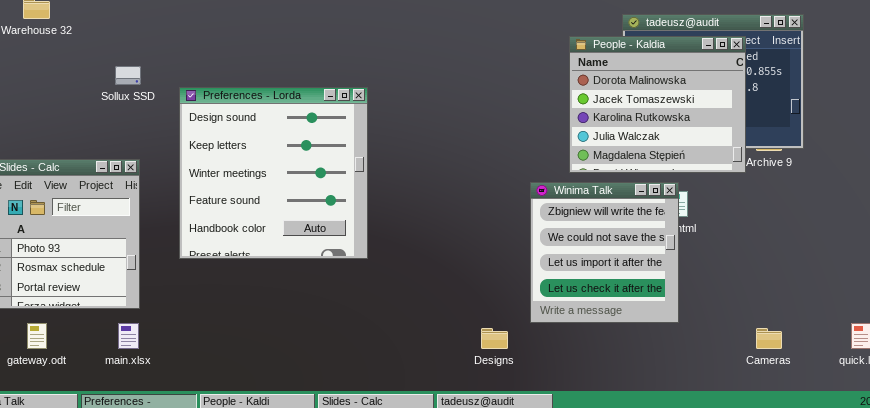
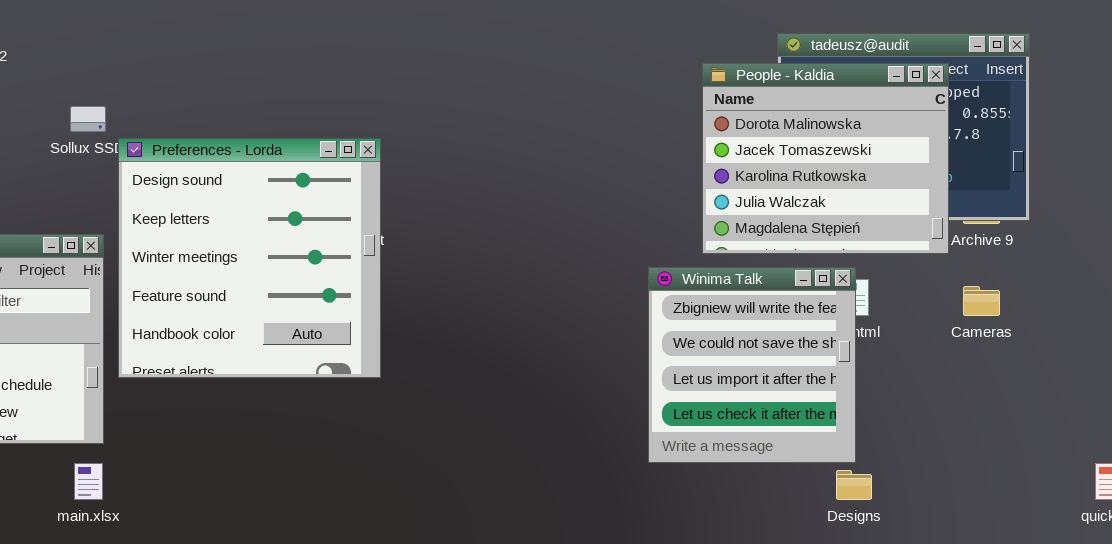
Preferences - Lorda: [179,87,368,259] -> [118,138,381,378], moved
Designs: [481,328,508,349] -> [836,470,872,500], moved
Cameras: [756,328,782,349] -> [963,286,1000,316], moved

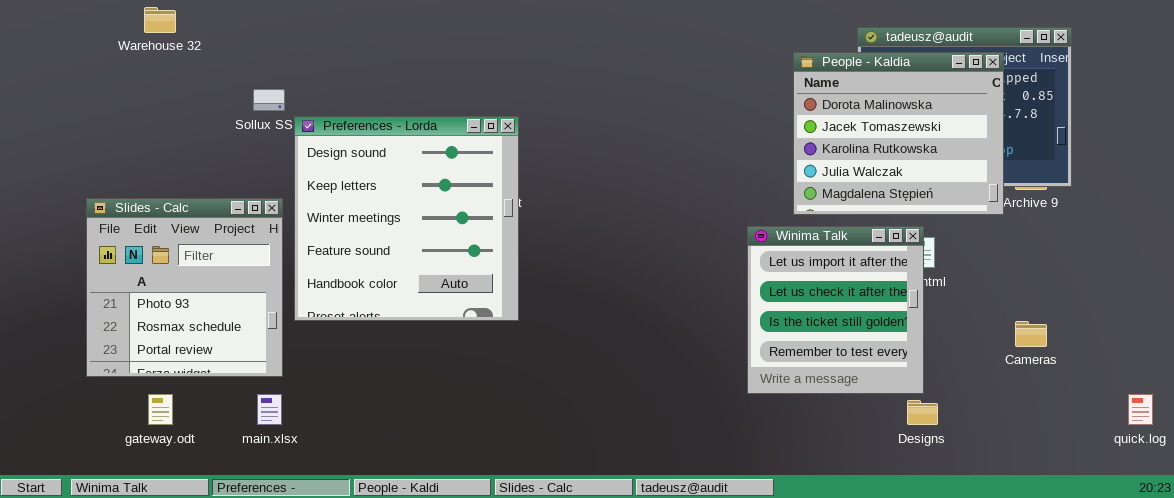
Winima Talk: [648,267,856,463] -> [747,226,924,394], scrolled down 2 rows
Cameras: [963,286,1000,316] -> [1015,321,1047,347], moved

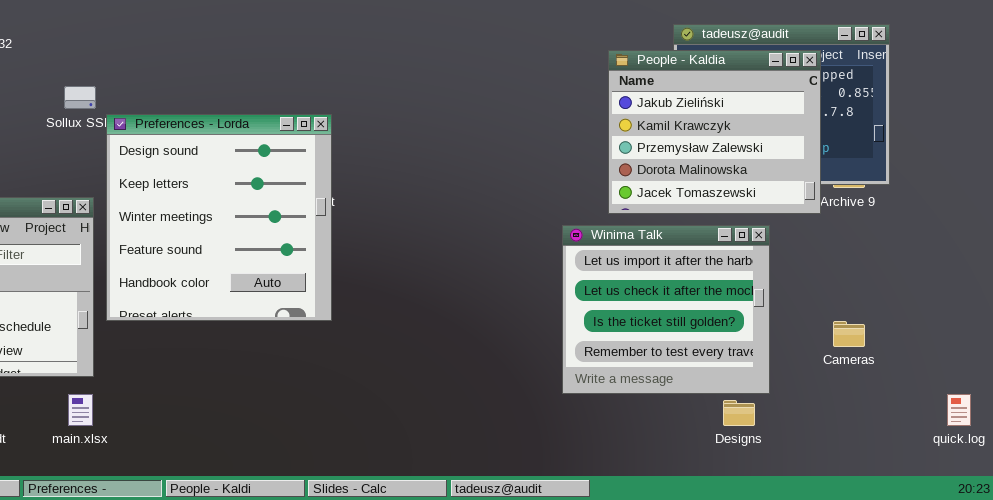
People - Kaldia: [793,52,1004,215] -> [608,50,821,214], scrolled up 3 rows
Winima Talk: [747,226,924,394] -> [562,225,770,394], resized

